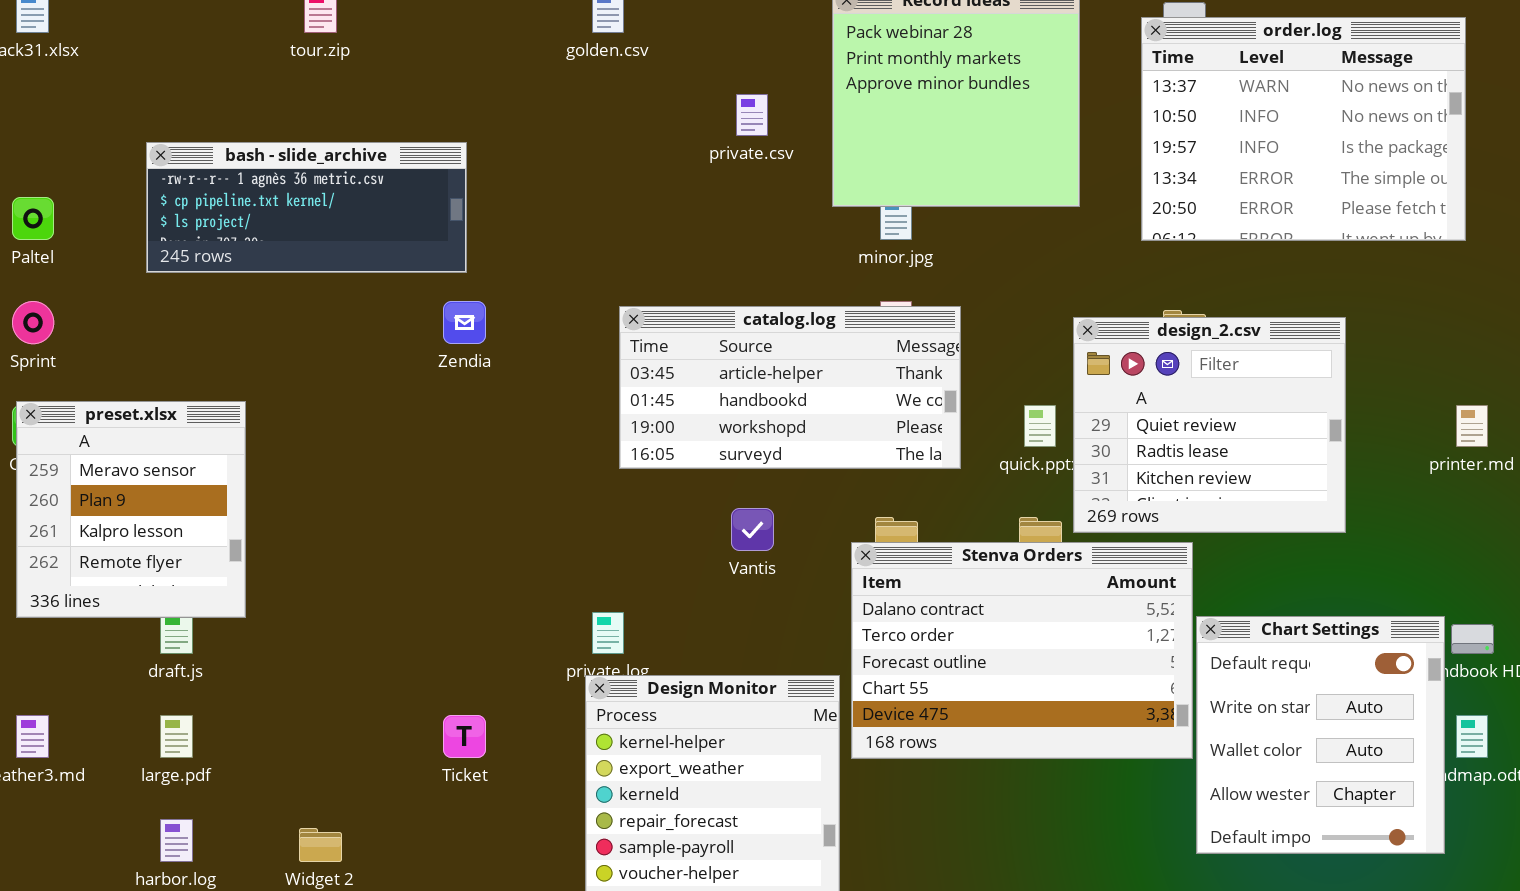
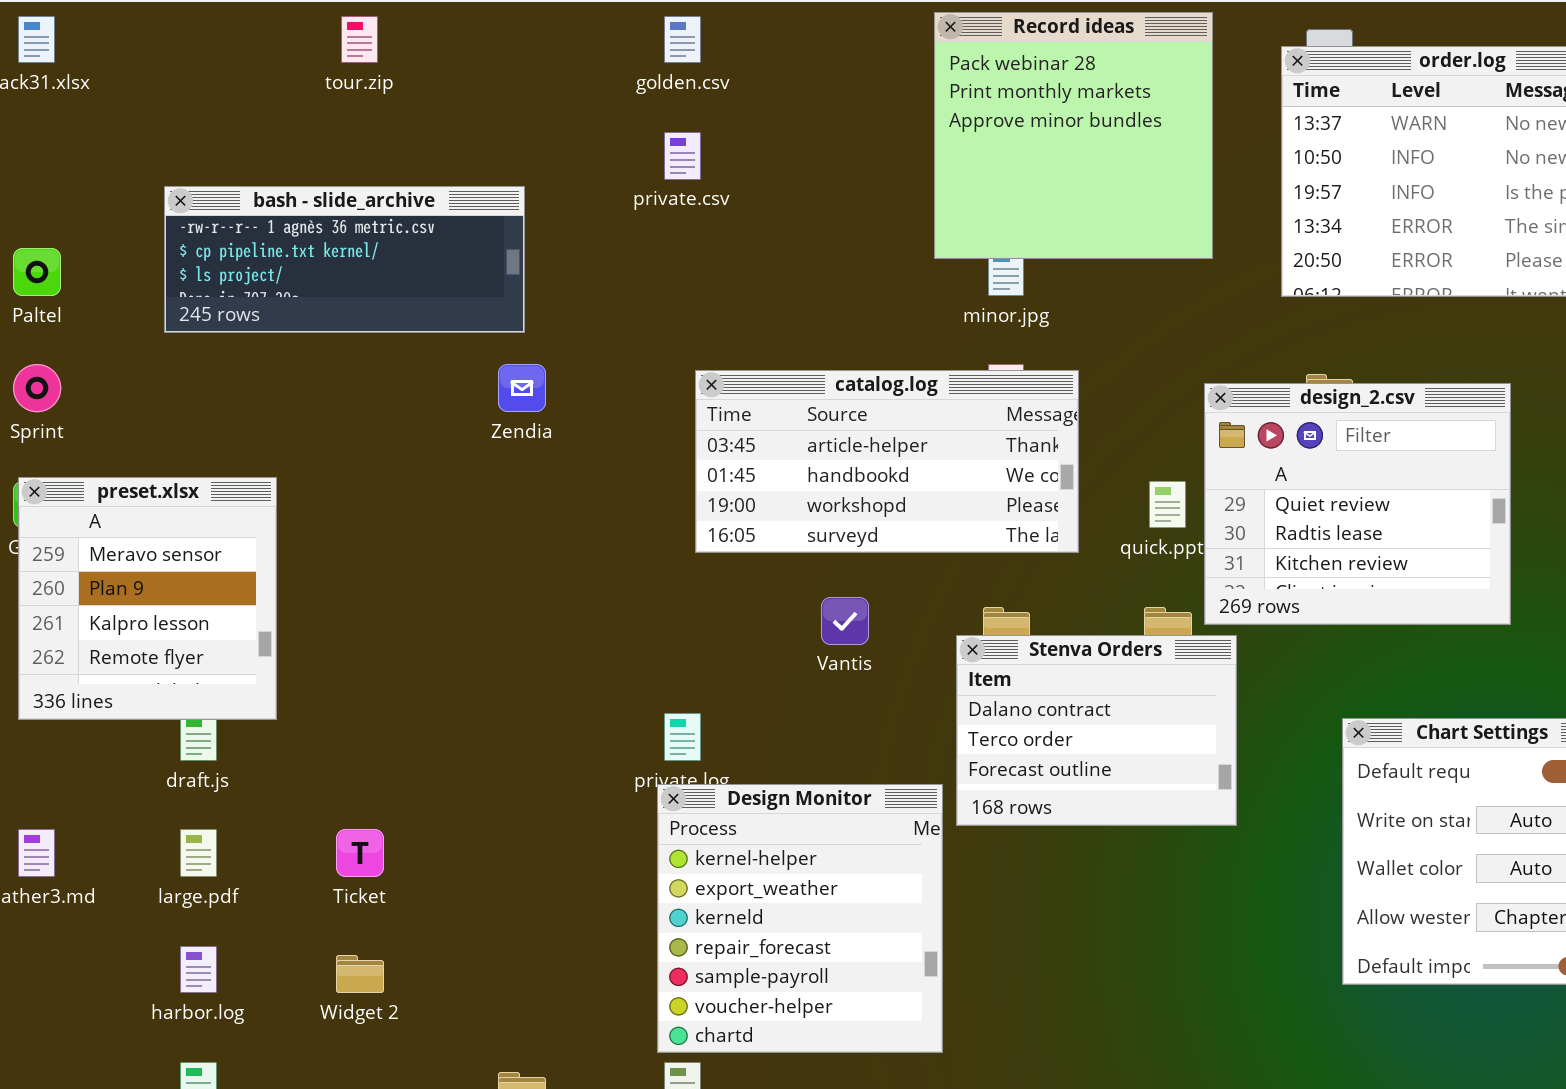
private.csv: [736,94,768,136] -> [664,132,701,180], moved
Stenva Orders: [851,542,1193,759] -> [956,635,1237,826], resized
Ticket: [443,715,486,758] -> [336,829,384,877], moved

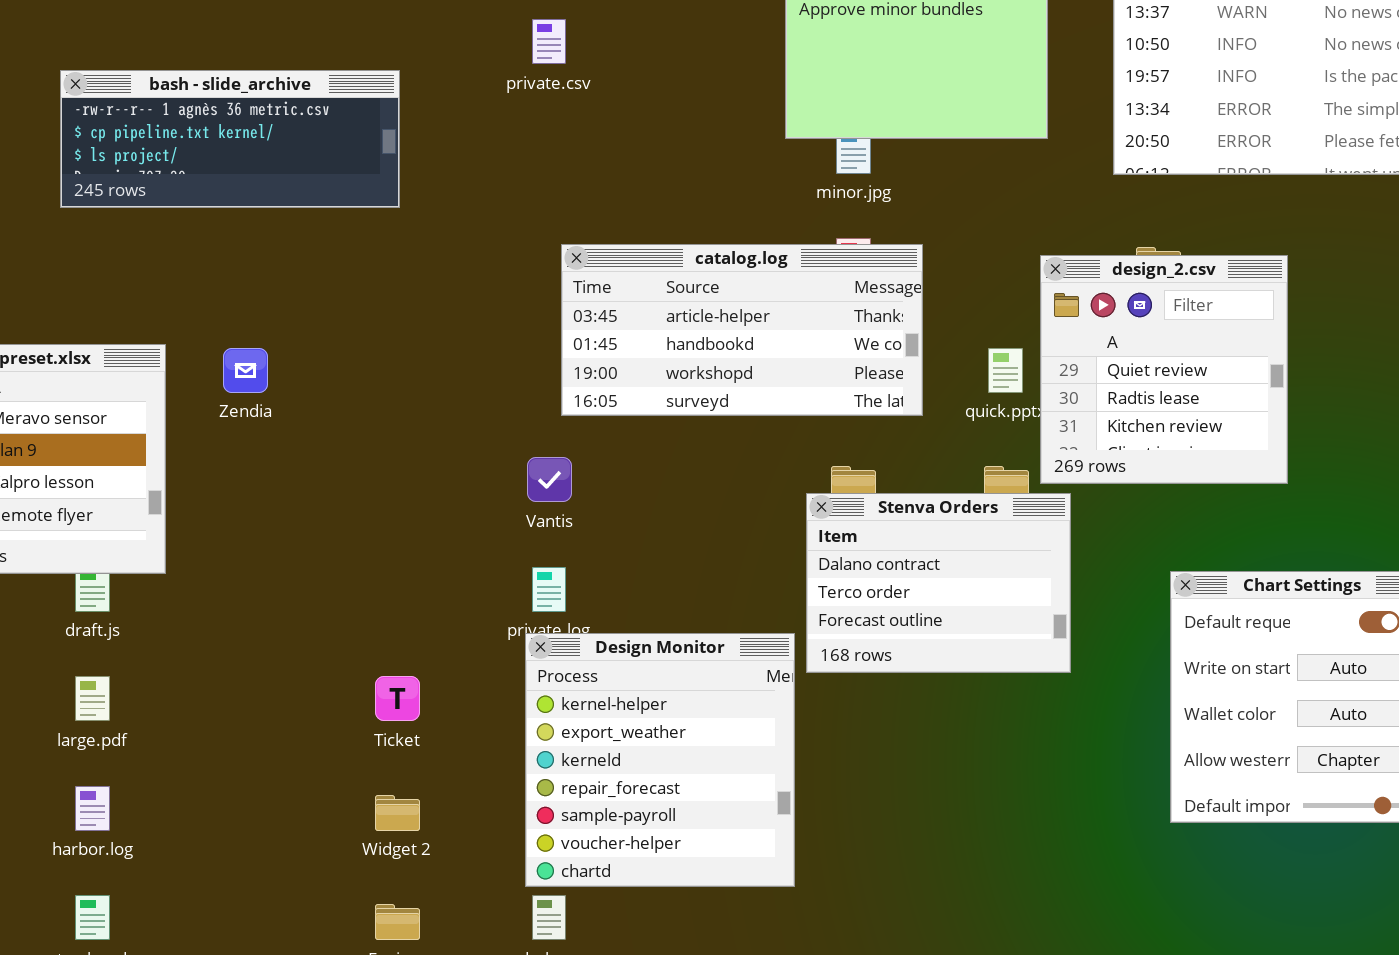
Zendia: [498,364,546,412] -> [223,348,268,393], moved
design_2.csv: [1204,383,1511,625] -> [1040,255,1288,484], resized
Vantis: [821,597,869,645] -> [527,457,572,502], moved
Ticket: [336,829,384,877] -> [375,676,420,721], moved
Widget 2: [336,955,384,993] -> [375,795,420,831], moved

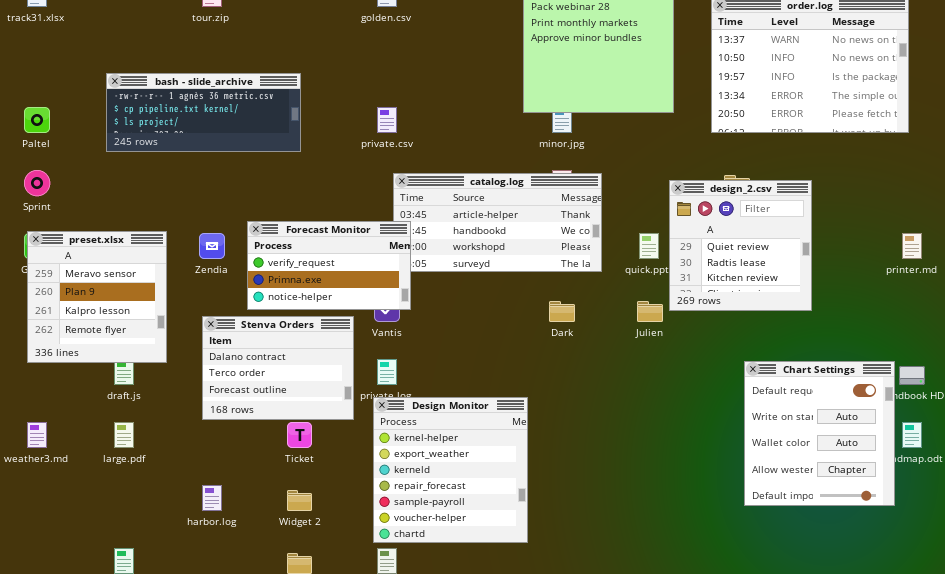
private.csv: [532,19,566,64] -> [377,107,397,133], moved
Forecast Monitor: none -> [247,221,411,310], opened
Stenva Orders: [806,493,1071,673] -> [202,316,354,420], moved
harbor.log: [75,786,110,831] -> [202,485,222,511], moved

